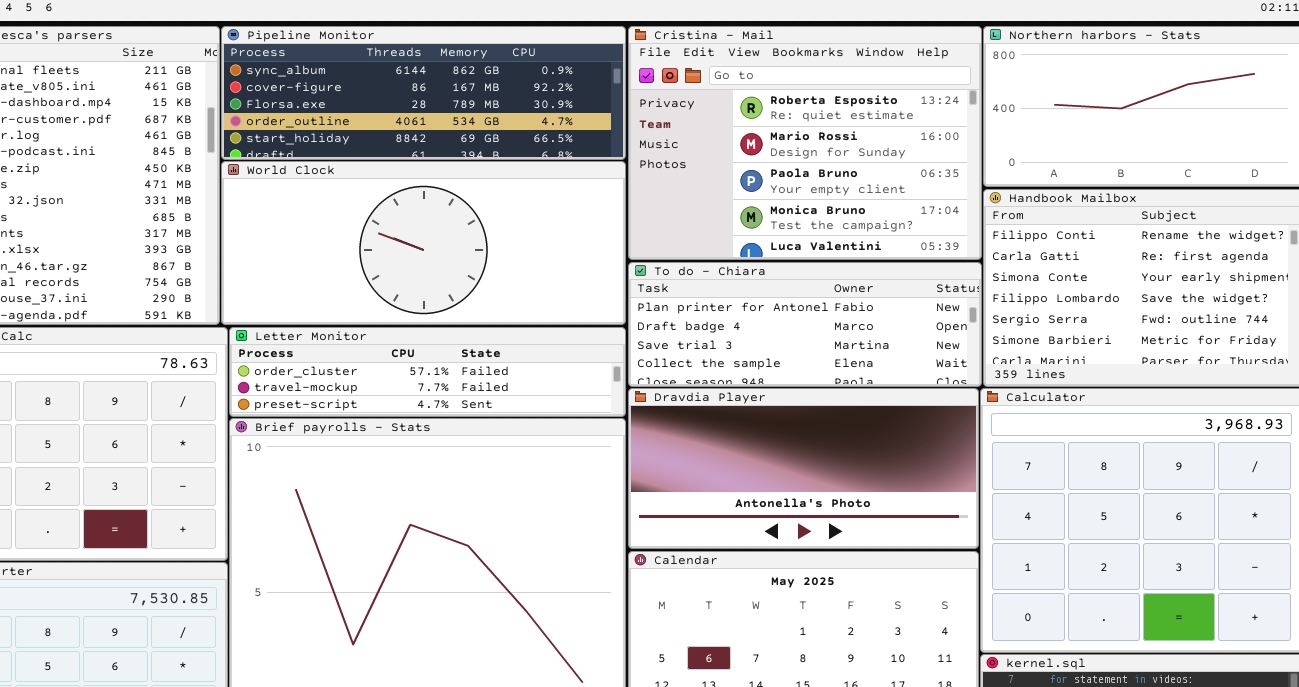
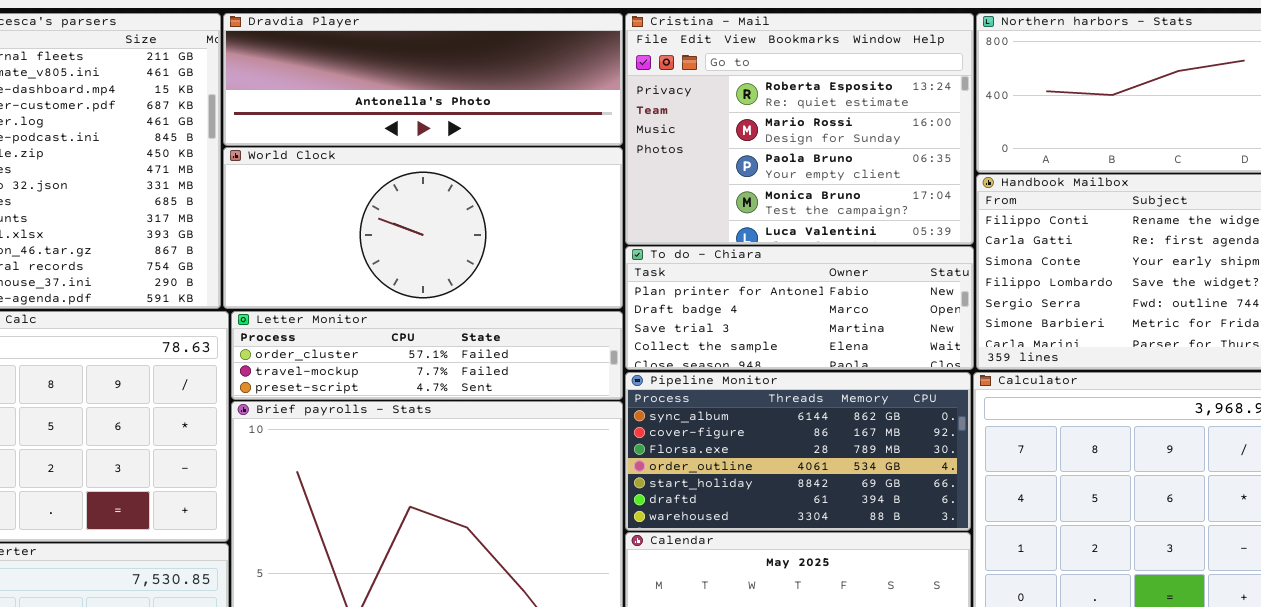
Pipeline Monitor: [221,26,626,160] -> [625,372,971,531], moved, resized
Dravdia Player: [628,388,979,549] -> [223,13,623,146], moved, resized

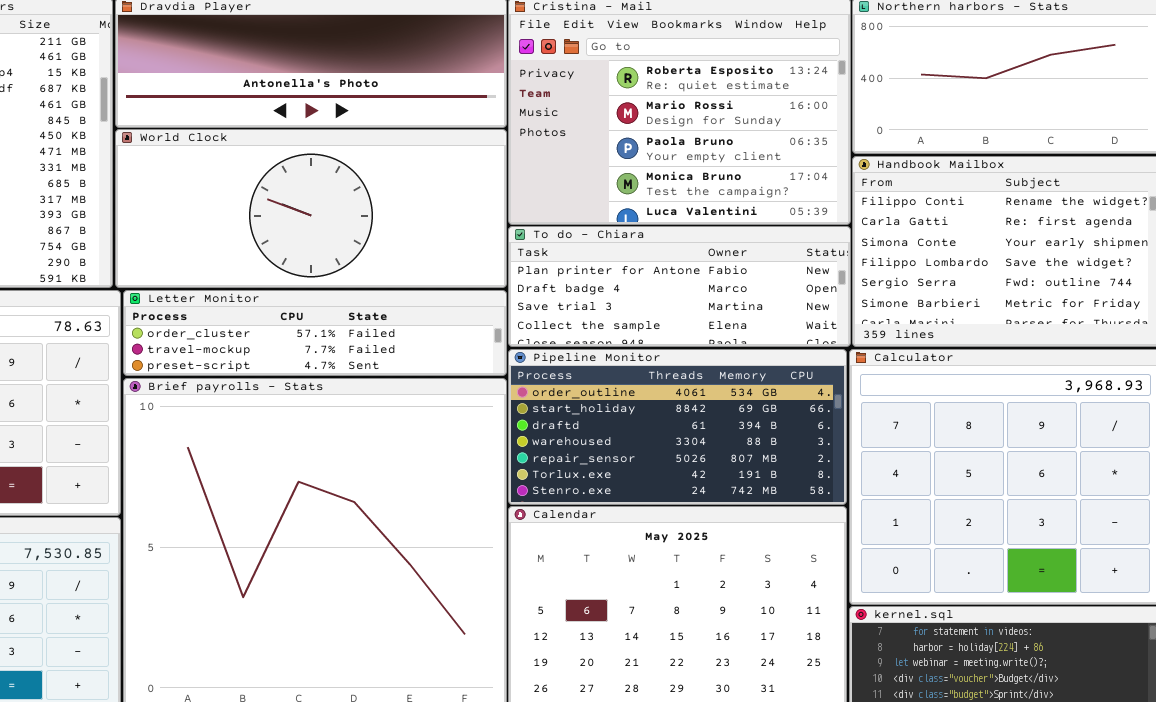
Pipeline Monitor: [625,372,971,531] -> [508,349,847,505], scrolled down 3 rows

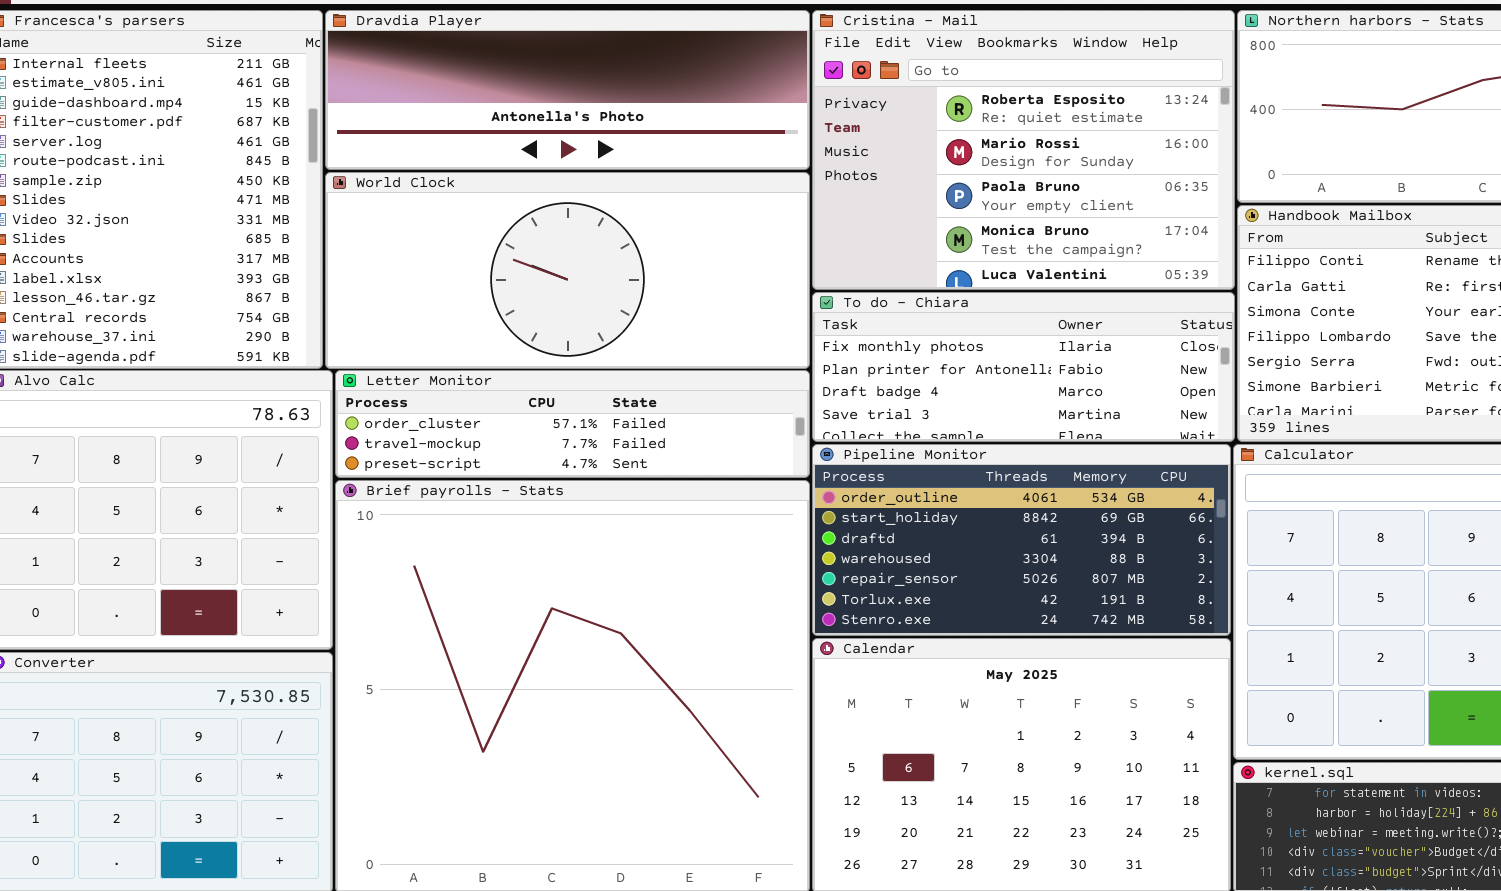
To do - Chiara: [508,226,851,347] -> [812,292,1235,442], scrolled up 1 row

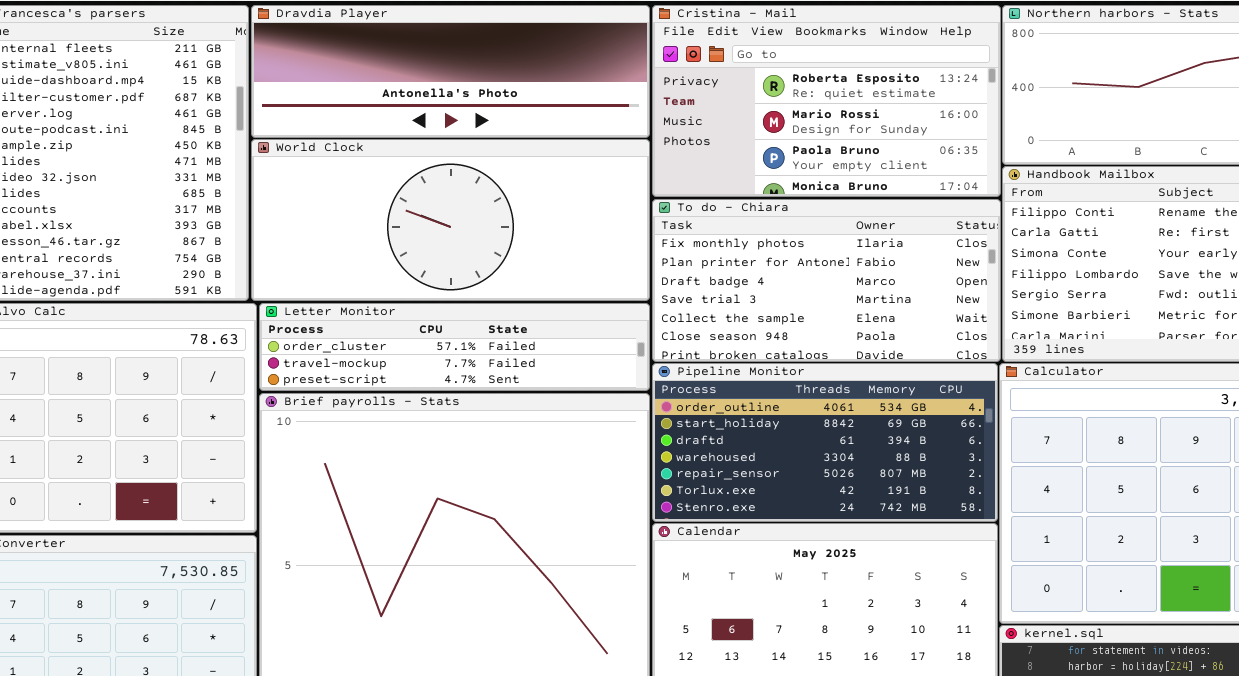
Cristina - Mail: [812,10,1235,290] -> [652,5,1001,197], resized
To do - Chiara: [812,292,1235,442] -> [652,199,1001,362], resized

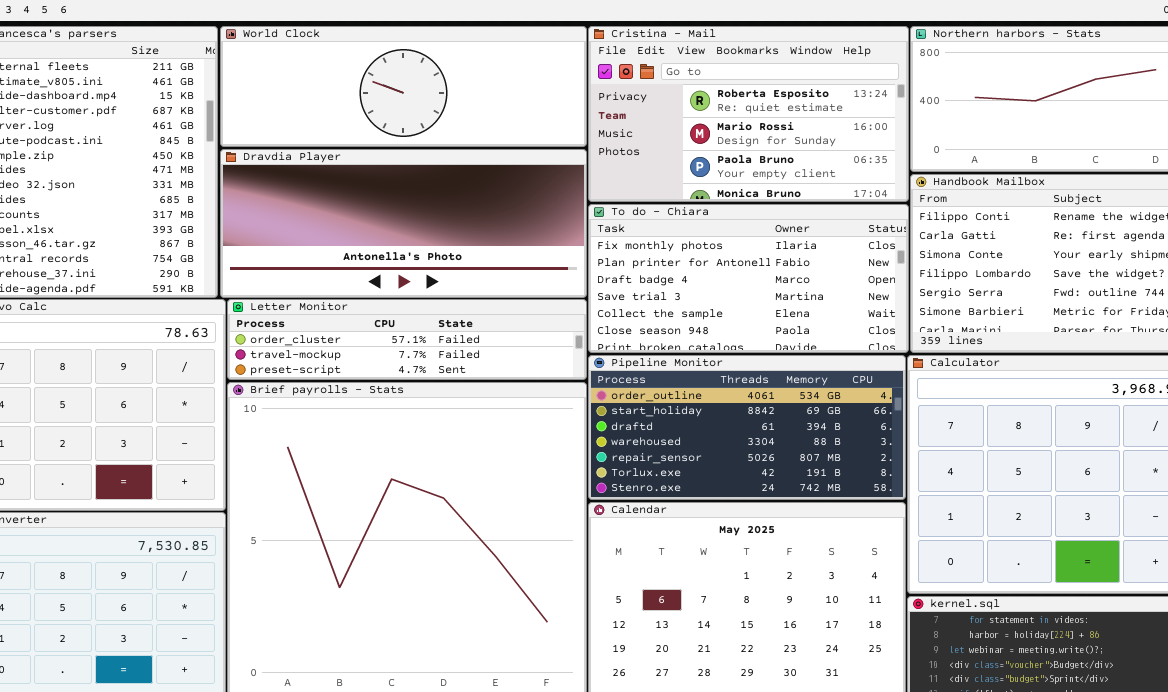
Dravdia Player: [251,5,650,138] -> [220,149,587,298], moved, resized
World Clock: [251,139,650,301] -> [220,26,587,147], moved, resized

